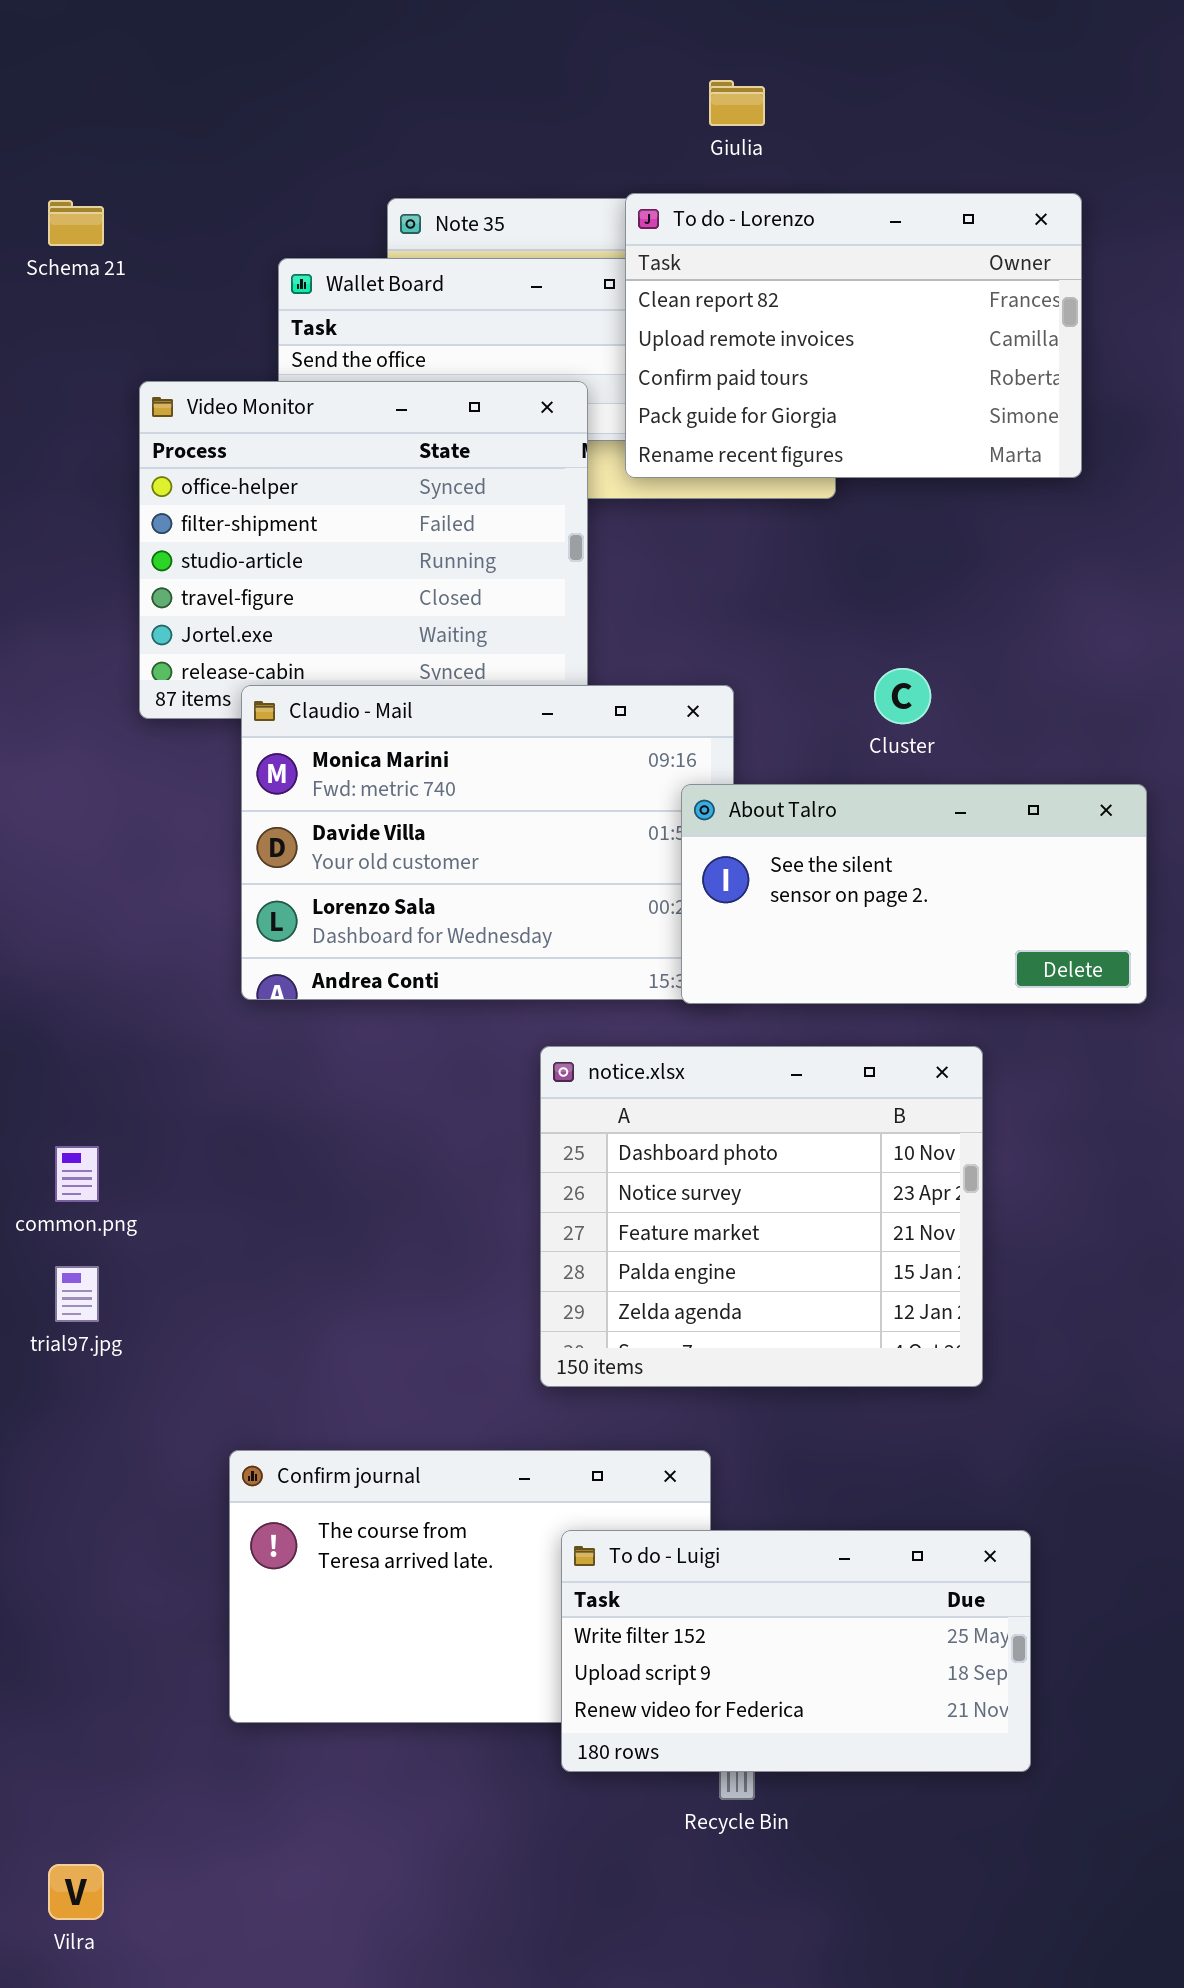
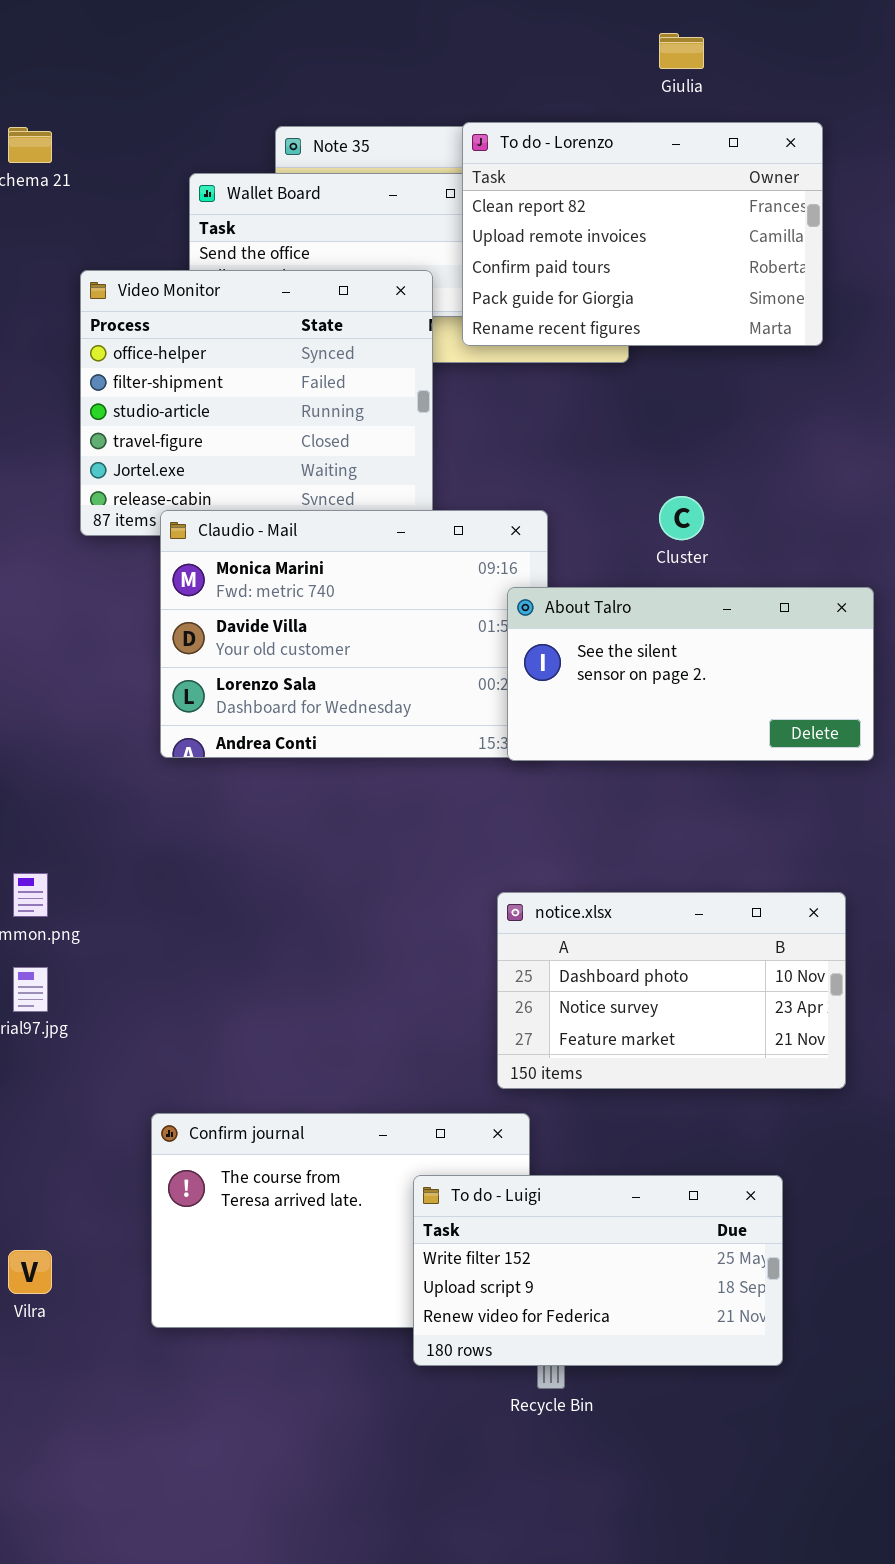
Giulia: [709,80,765,126] -> [659,33,704,69], moved
notice.xlsx: [540,1046,983,1387] -> [497,892,846,1089], moved, resized
Vilra: [48,1864,104,1920] -> [8,1250,52,1294], moved

